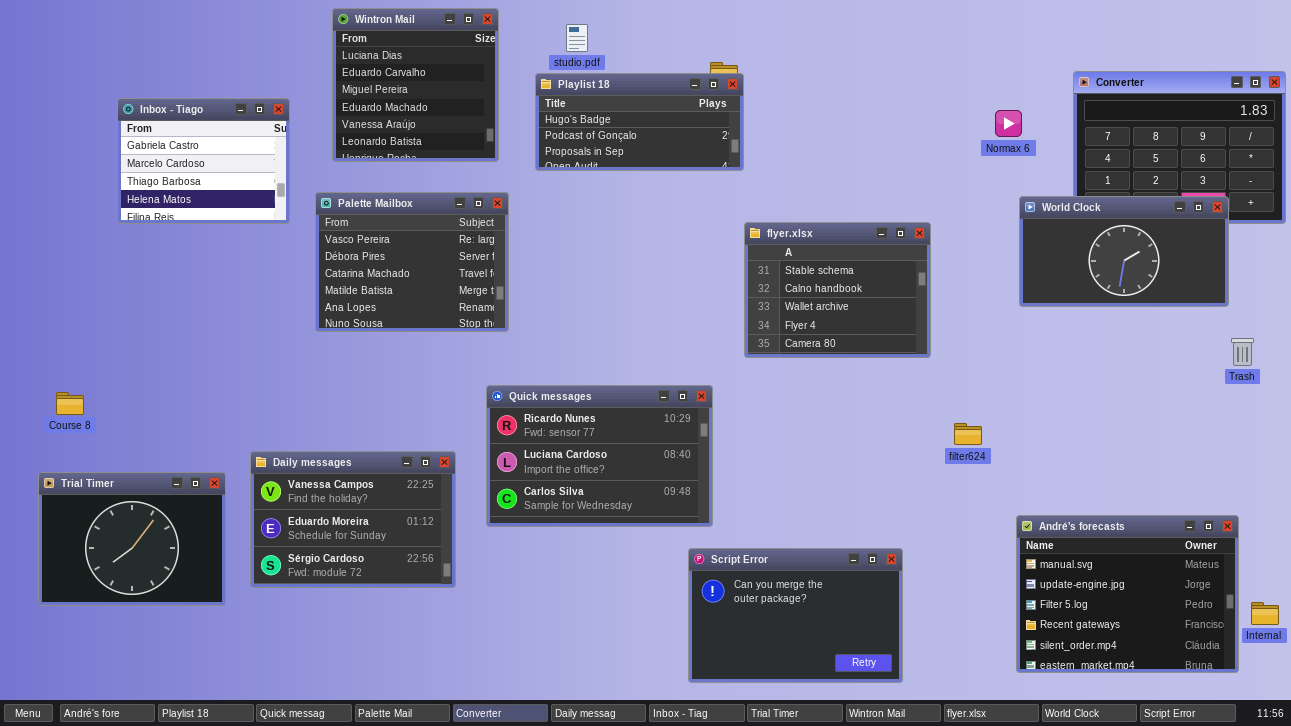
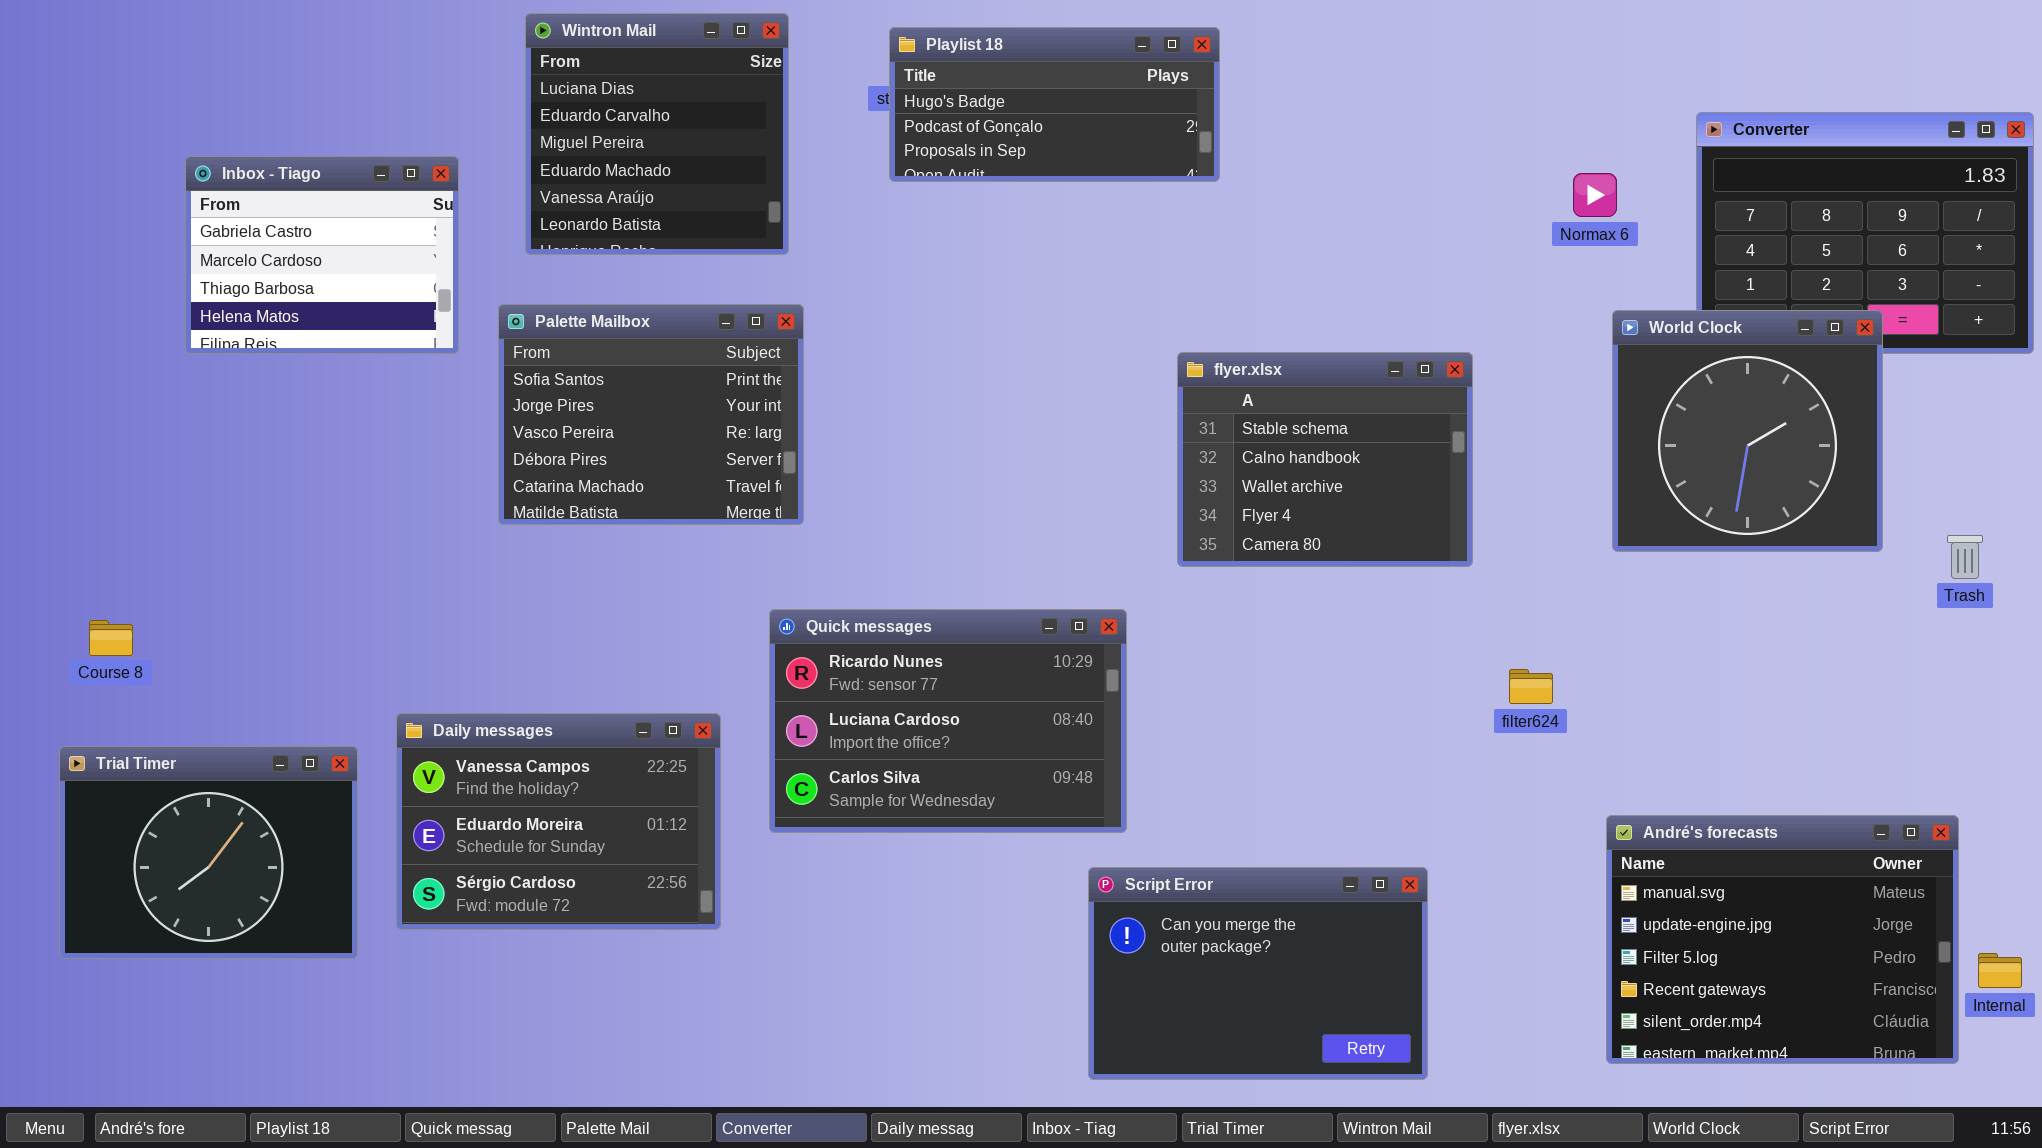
Playlist 18: [535,73,744,171] -> [889,27,1220,182], moved
Palette Mailbox: [315,192,509,332] -> [498,304,804,525], scrolled up 2 rows
World Clock: [1019,196,1229,307] -> [1612,310,1883,552], resized

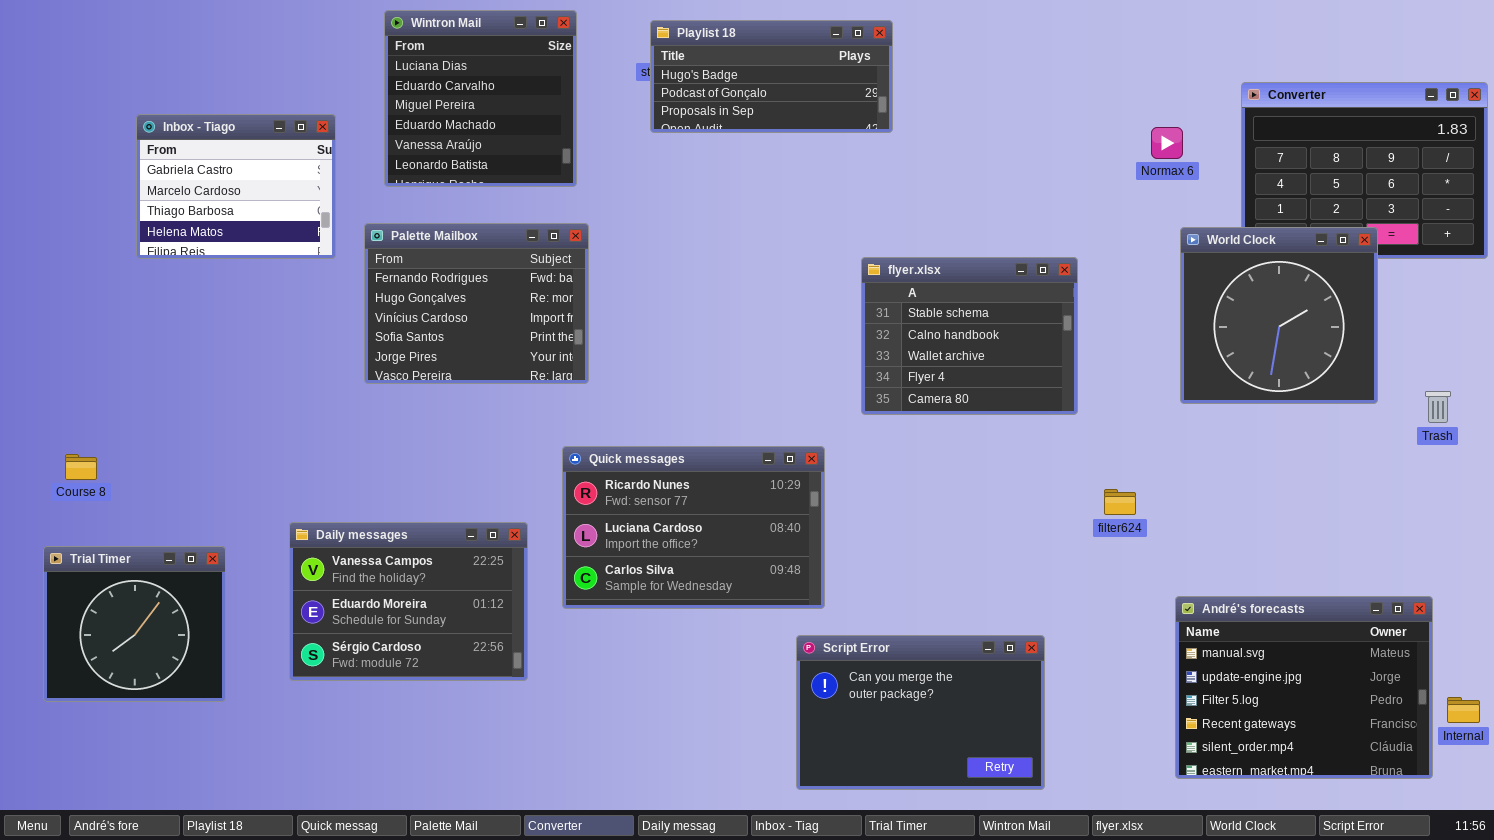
Palette Mailbox: [498,304,804,525] -> [364,223,589,384], scrolled up 3 rows
Trial Timer: [59,746,358,959] -> [43,546,226,702], resized

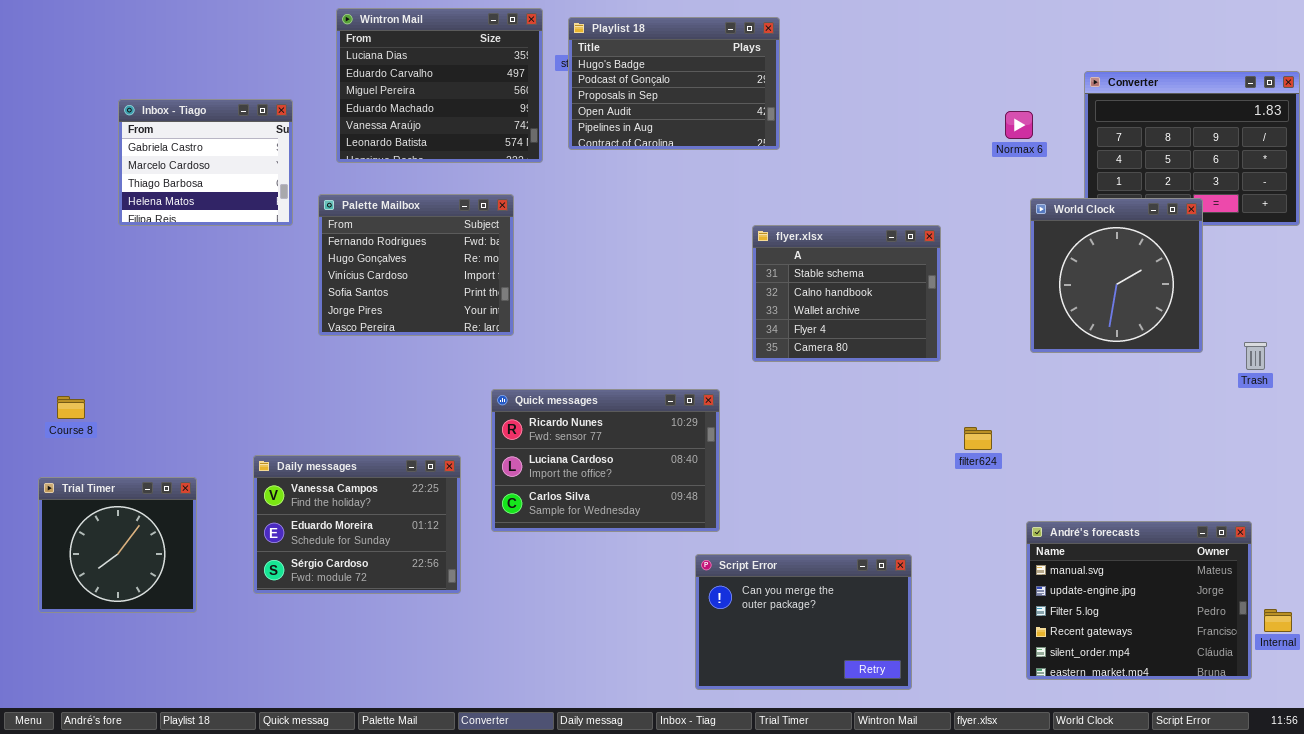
Wintron Mail: [384,10,577,187] -> [336,8,543,163], resized
Playlist 18: [650,20,893,133] -> [568,17,780,150], resized

